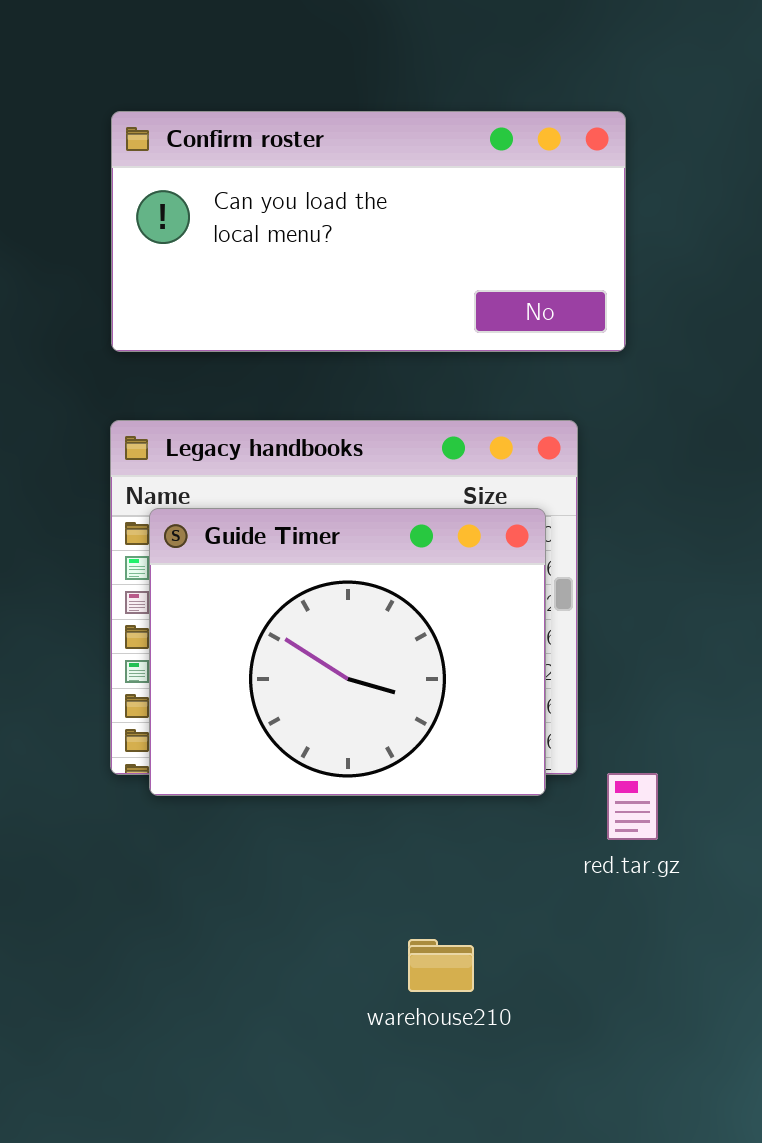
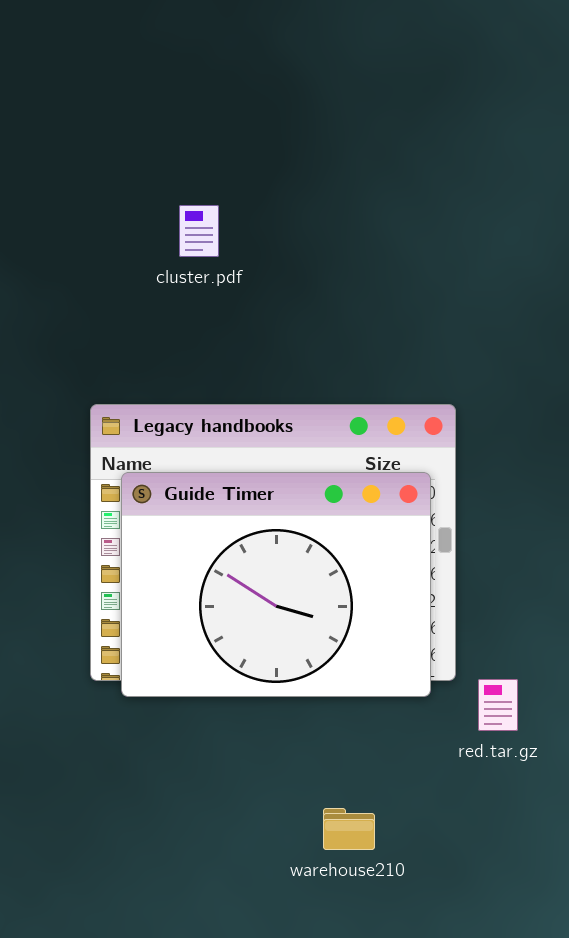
Confirm roster: [111,111,626,352] -> none, closed

